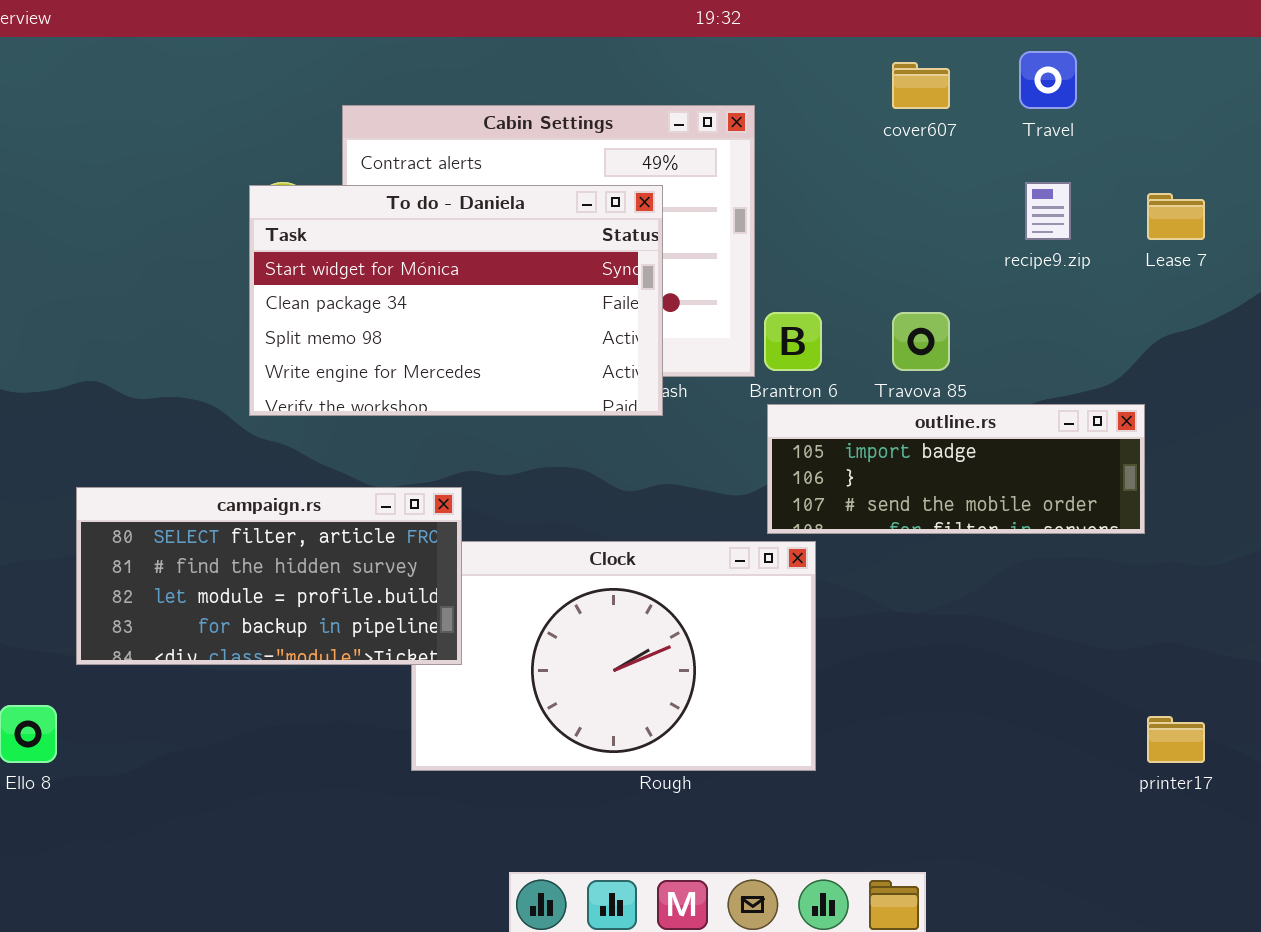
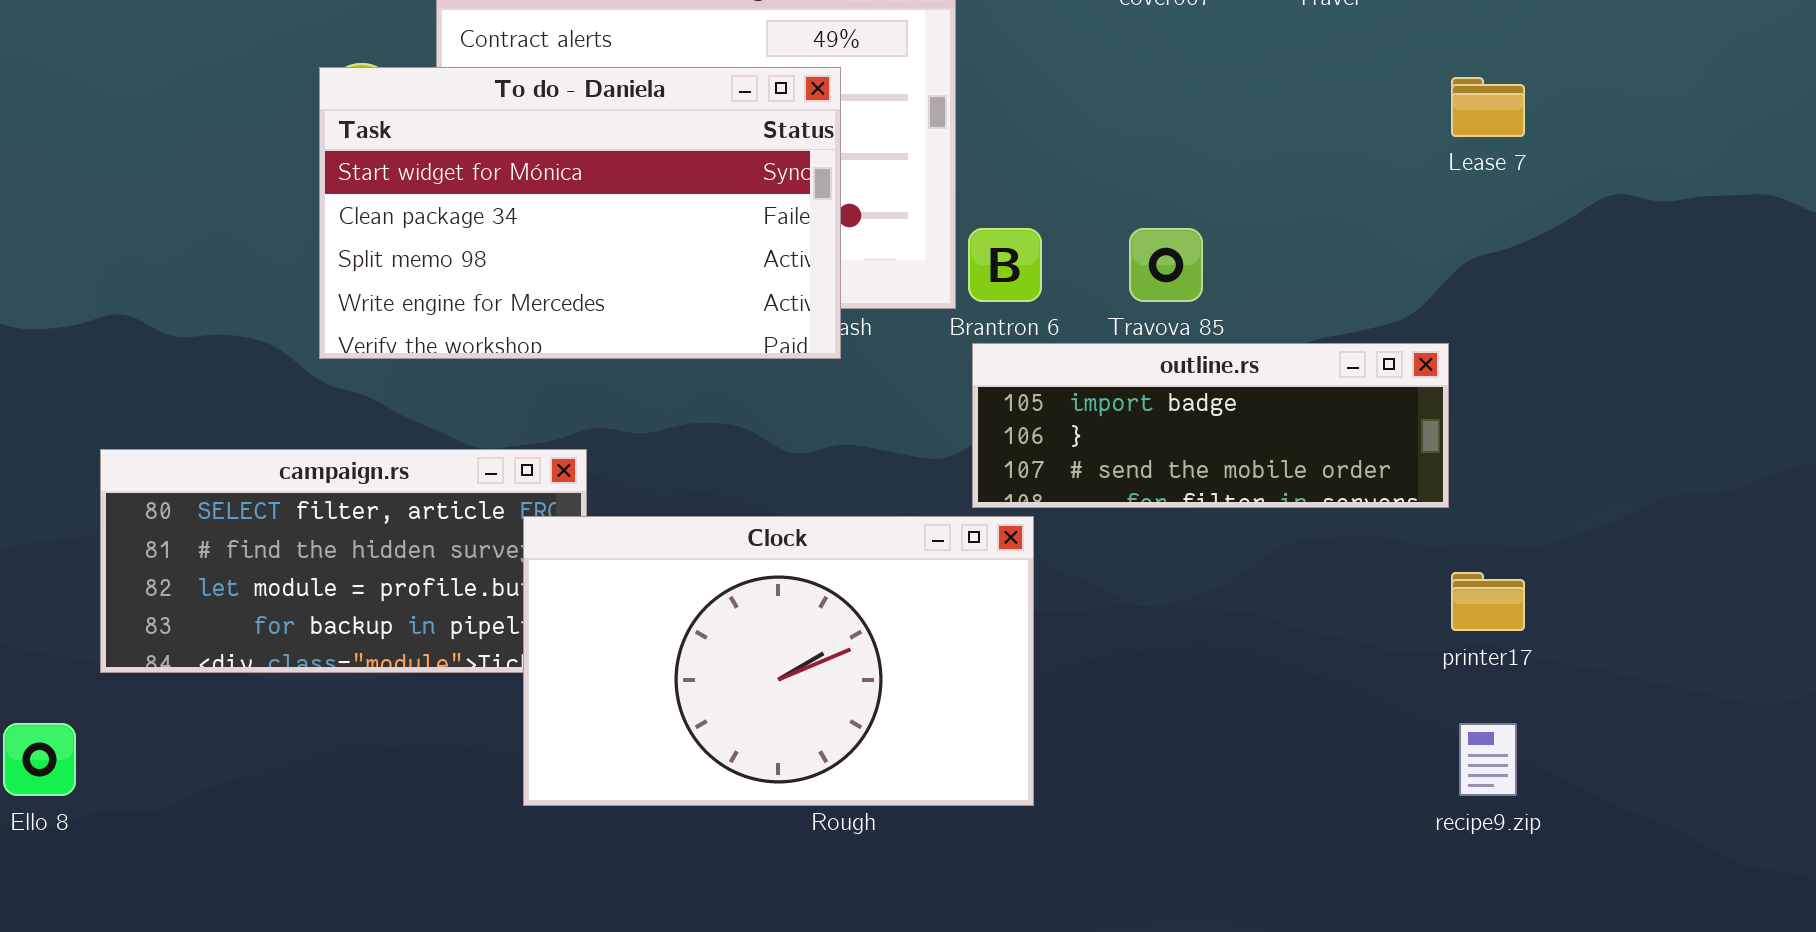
recipe9.zip: [1025,182,1071,240] -> [1459,723,1517,796], moved
Clock: [411,541,816,771] -> [523,516,1034,806], raised
printer17: [1147,716,1205,763] -> [1451,572,1525,631], moved

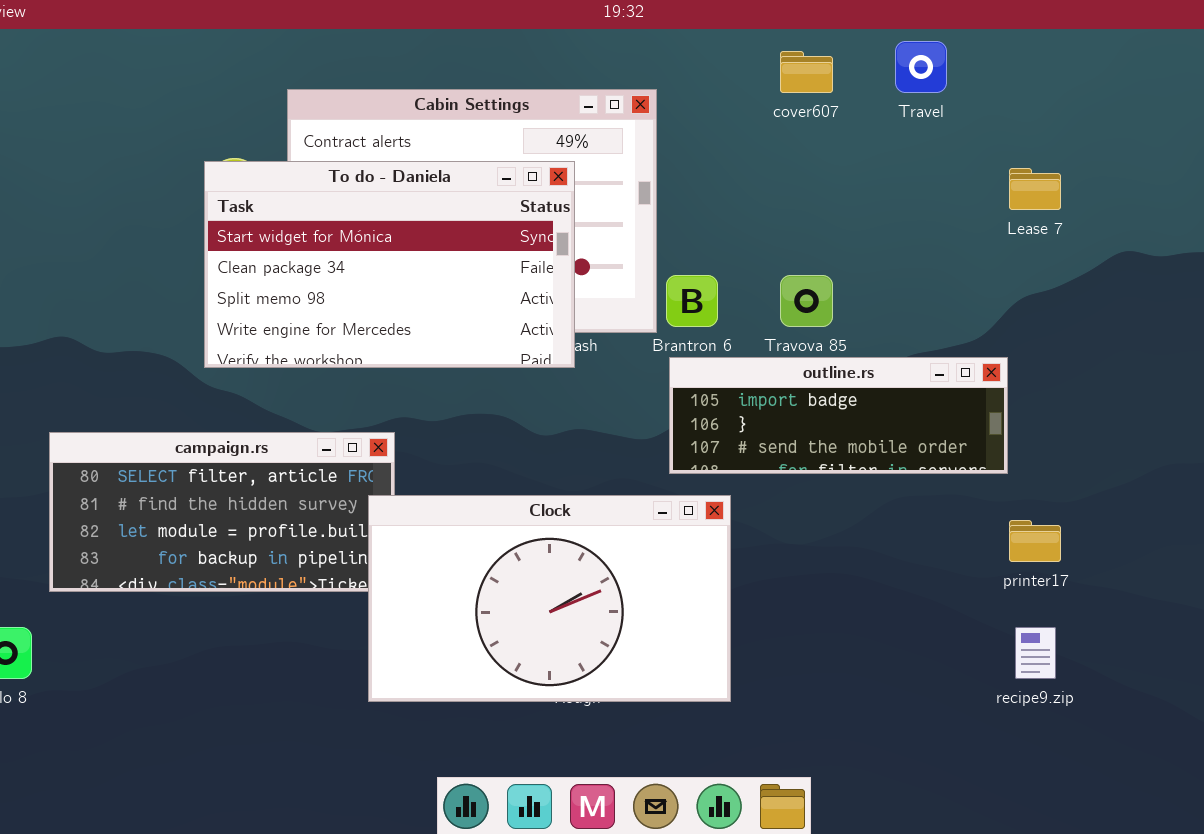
Clock: [523,516,1034,806] -> [368,495,731,702], moved

